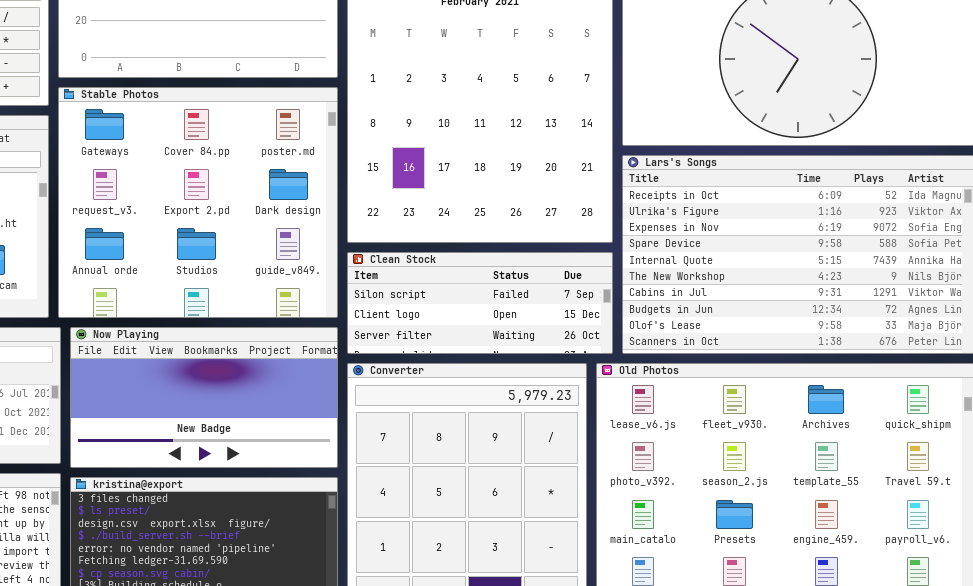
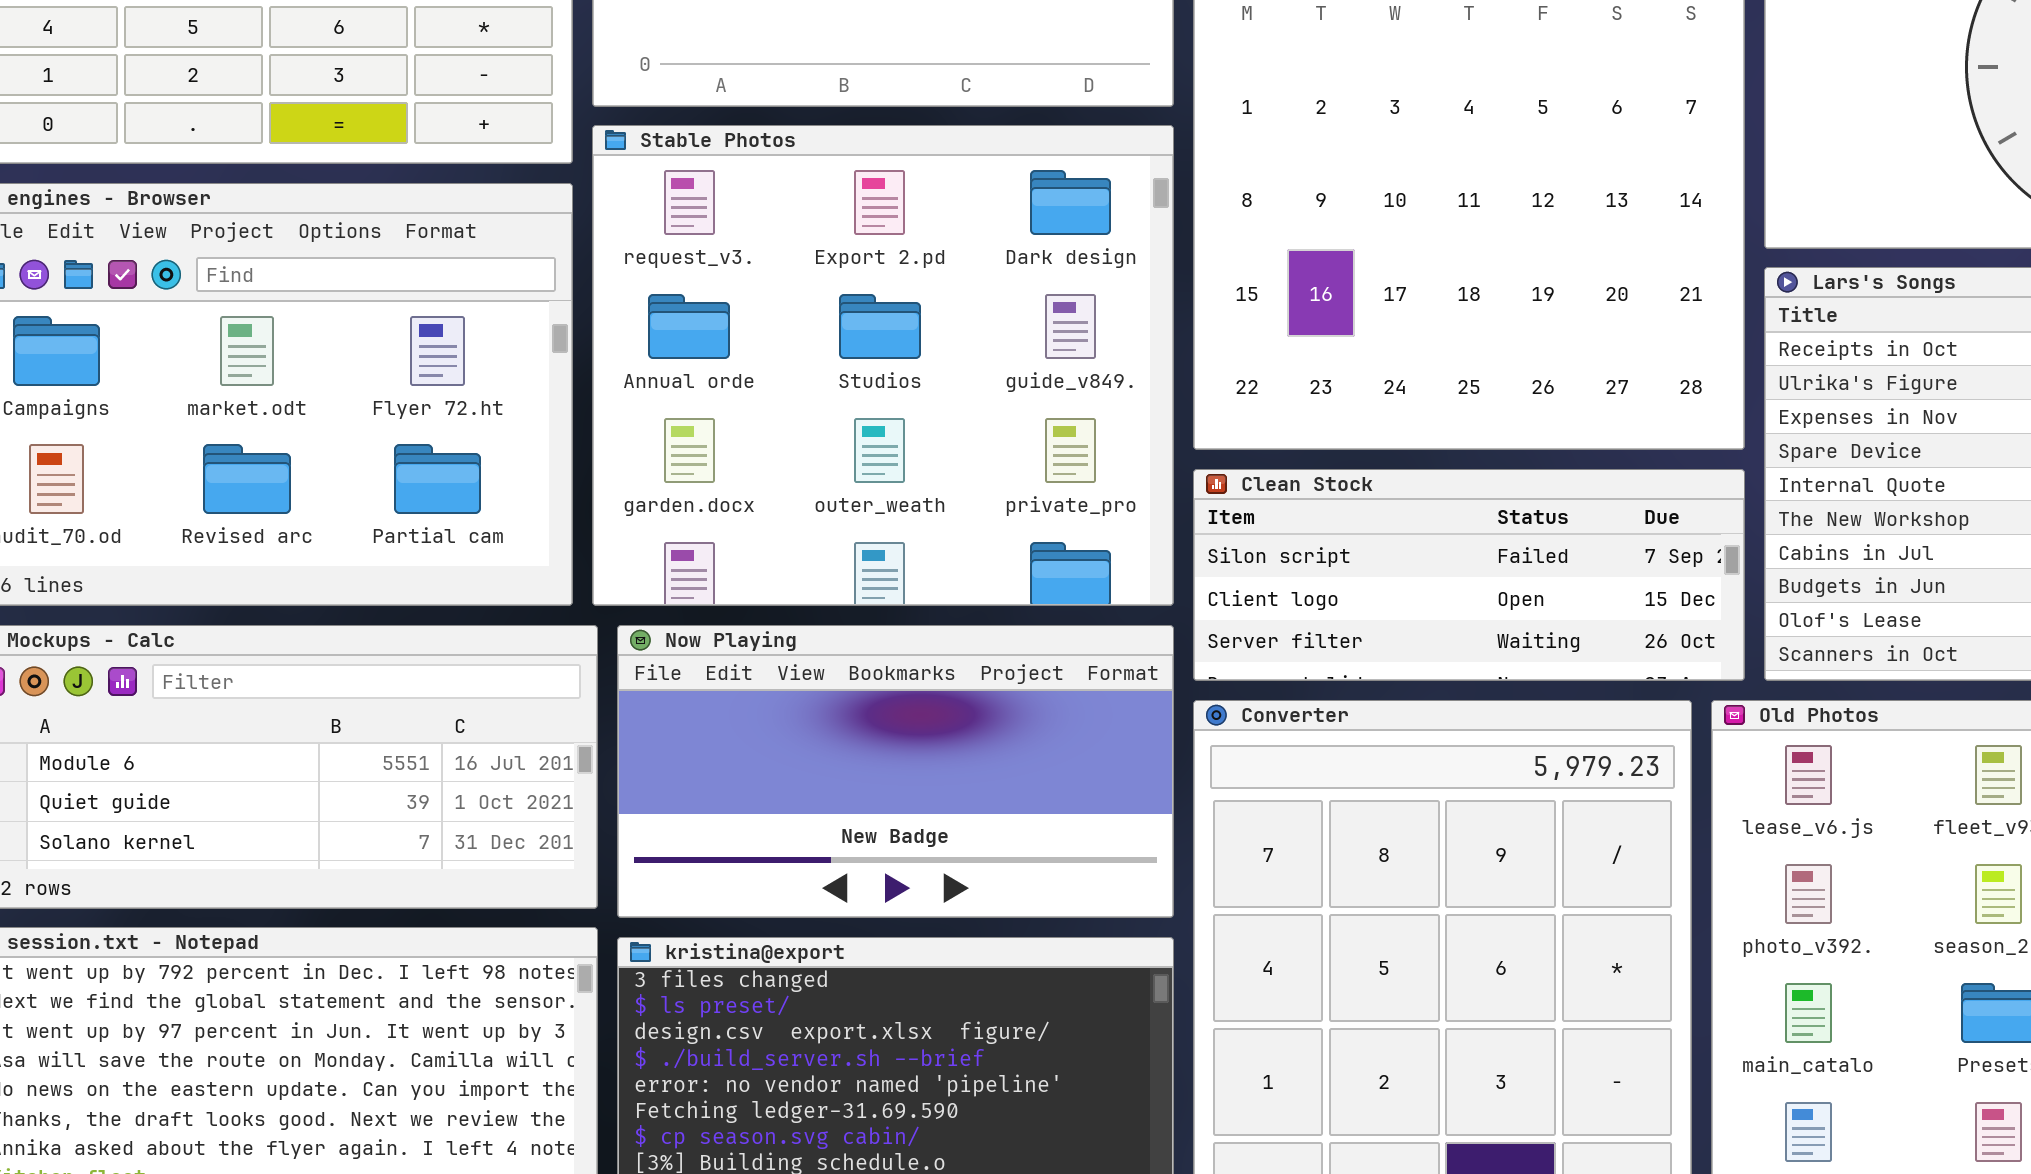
Stable Photos: [58,87,338,318] -> [592,125,1174,606], scrolled down 1 row

